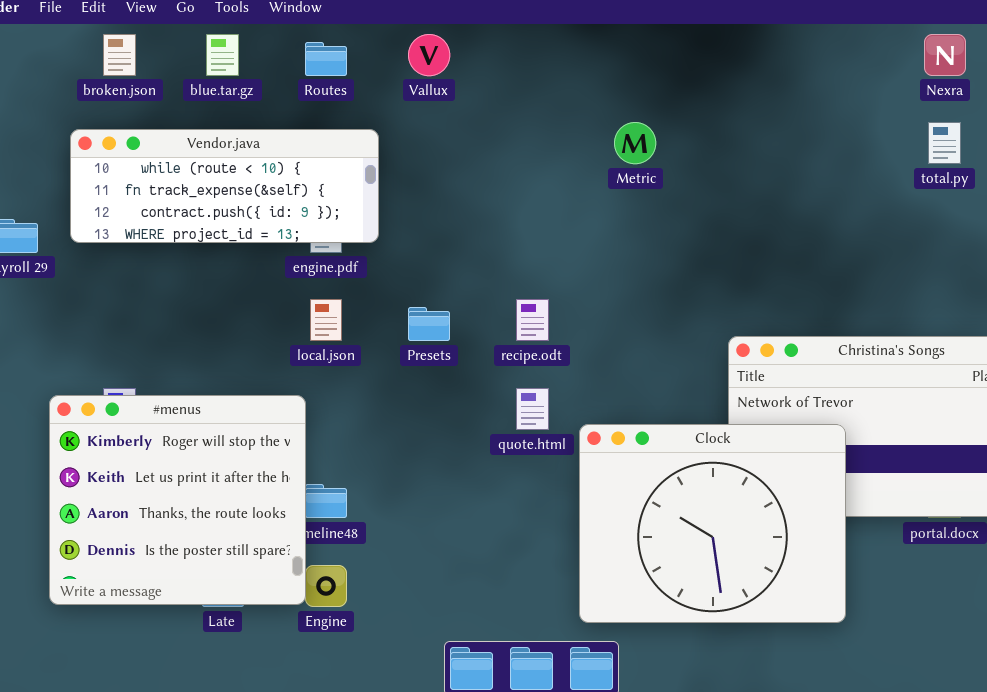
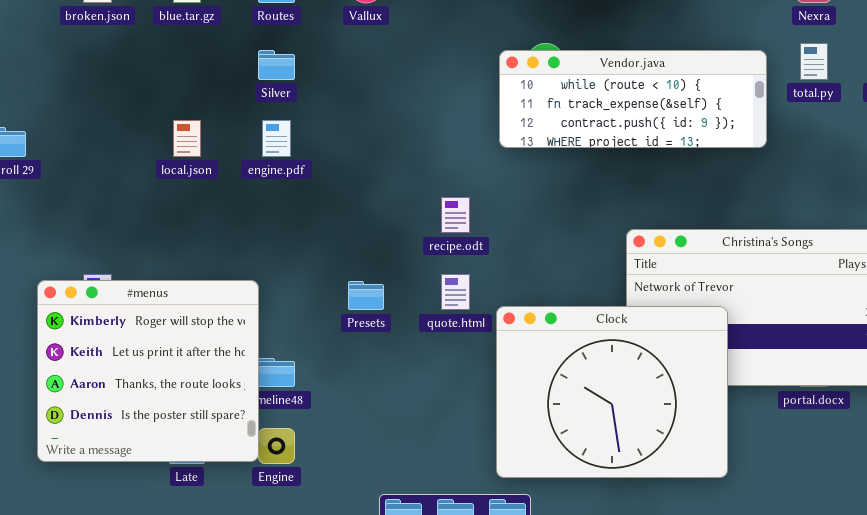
Vendor.java: [70,129,379,243] -> [499,50,767,148], moved
local.json: [310,299,342,341] -> [173,120,201,157], moved
Presets: [408,307,450,341] -> [348,281,384,310], moved

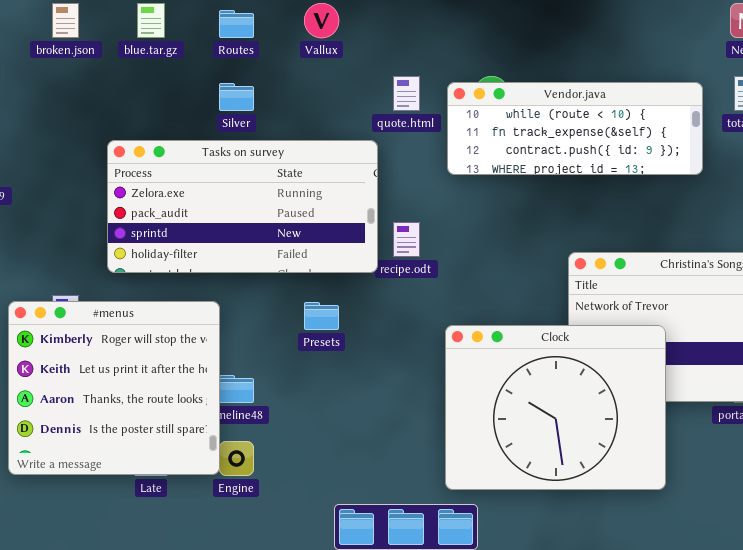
Tasks on survey: none -> [107,140,378,273], opened
quote.html: [441,274,470,310] -> [393,76,420,111], moved

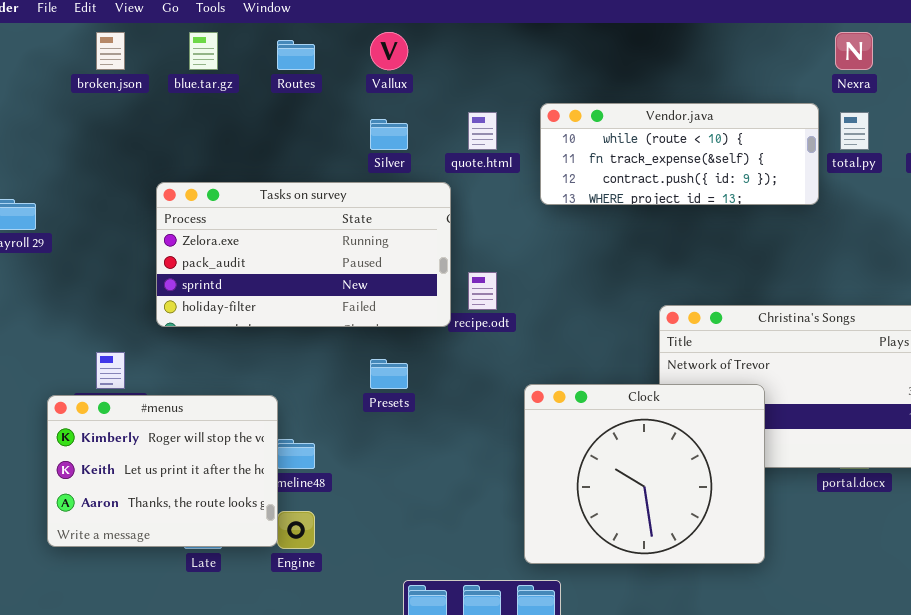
Vendor.java: [447,82,703,175] -> [540,103,819,205], moved
Silver: [219,83,254,111] -> [370,119,408,150], moved
#menus: [8,301,220,475] -> [47,395,278,547], resized

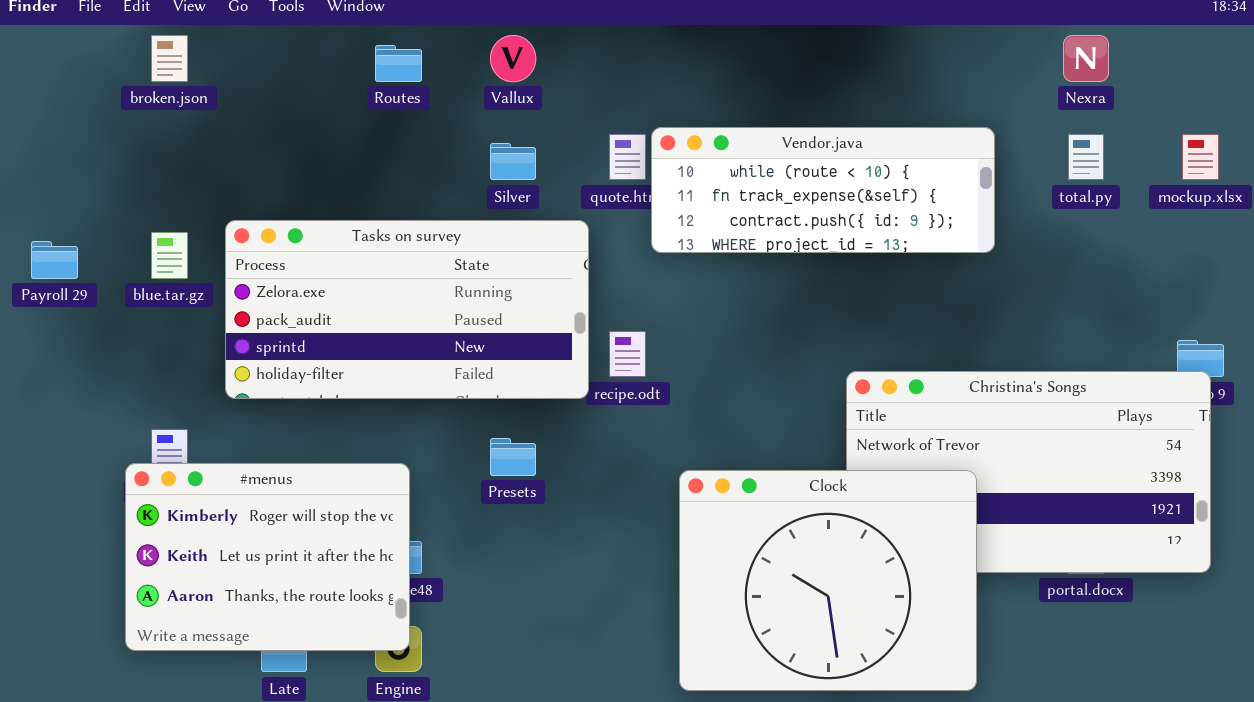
blue.tar.gz: [189,32,218,70] -> [151,232,188,279], moved
Vendor.java: [540,103,819,205] -> [651,127,995,253], moved
#menus: [47,395,278,547] -> [125,463,410,651], moved

